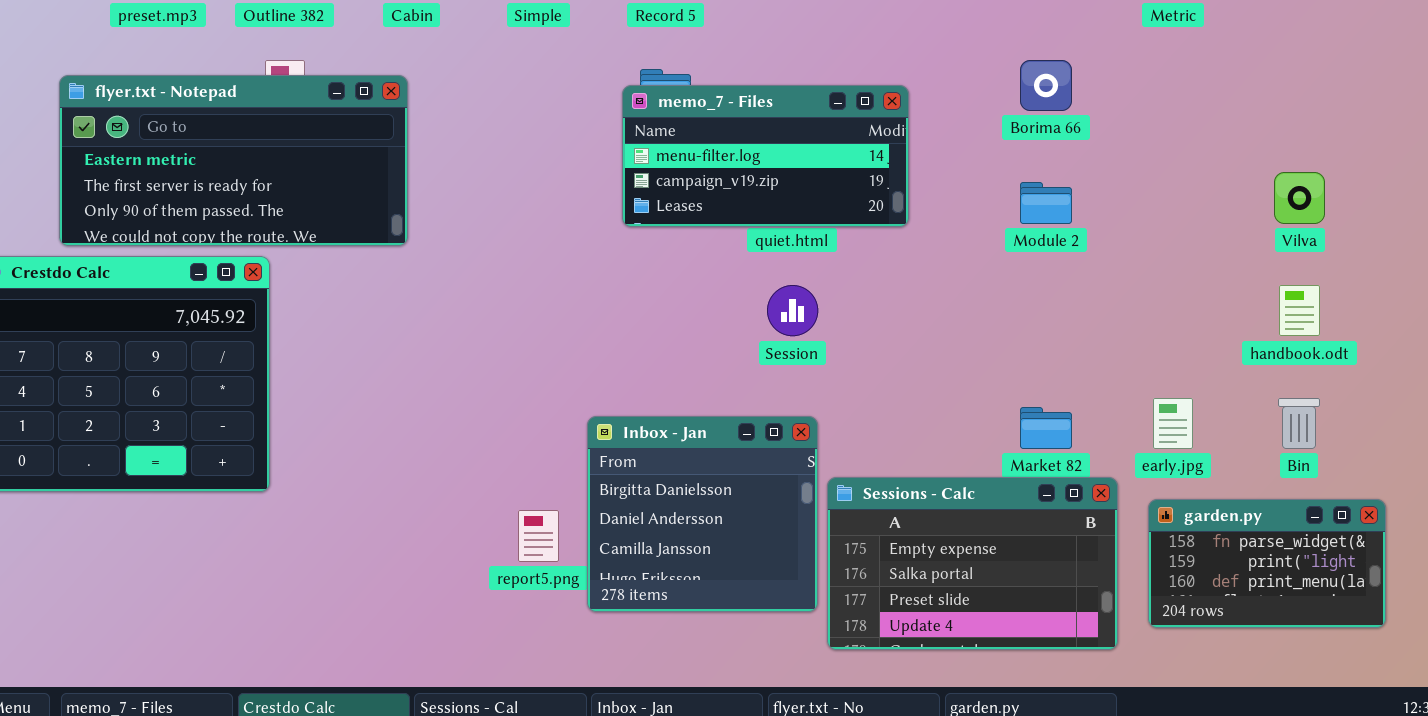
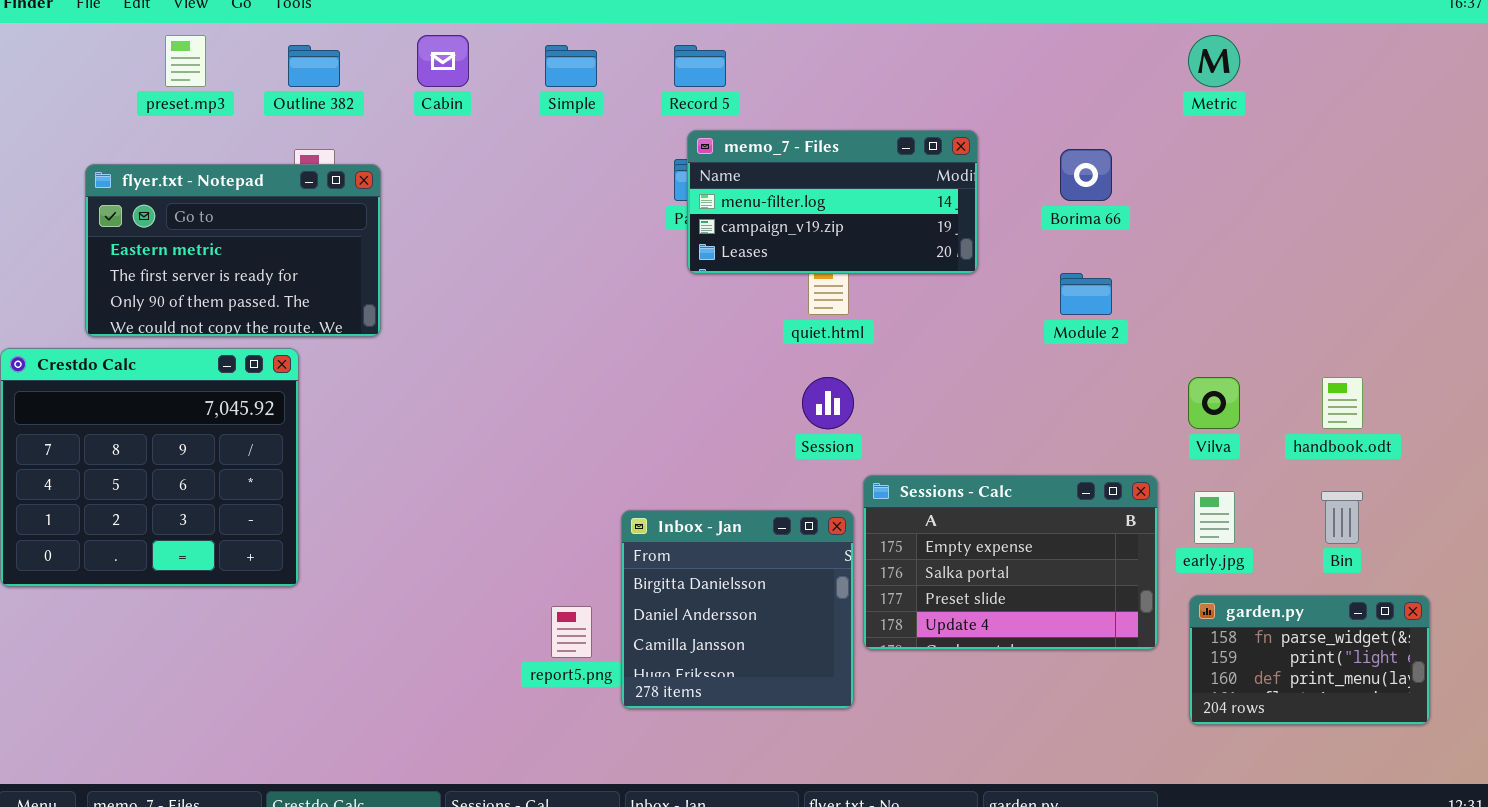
flyer.txt - Notepad: [59,75,408,246] -> [85,164,381,337], resized
memo_7 - Files: [622,85,909,227] -> [687,130,978,274], moved
Vilva: [1274,172,1325,224] -> [1188,377,1240,429], moved
Sessions - Calc: [827,477,1118,650] -> [863,475,1158,650], moved

